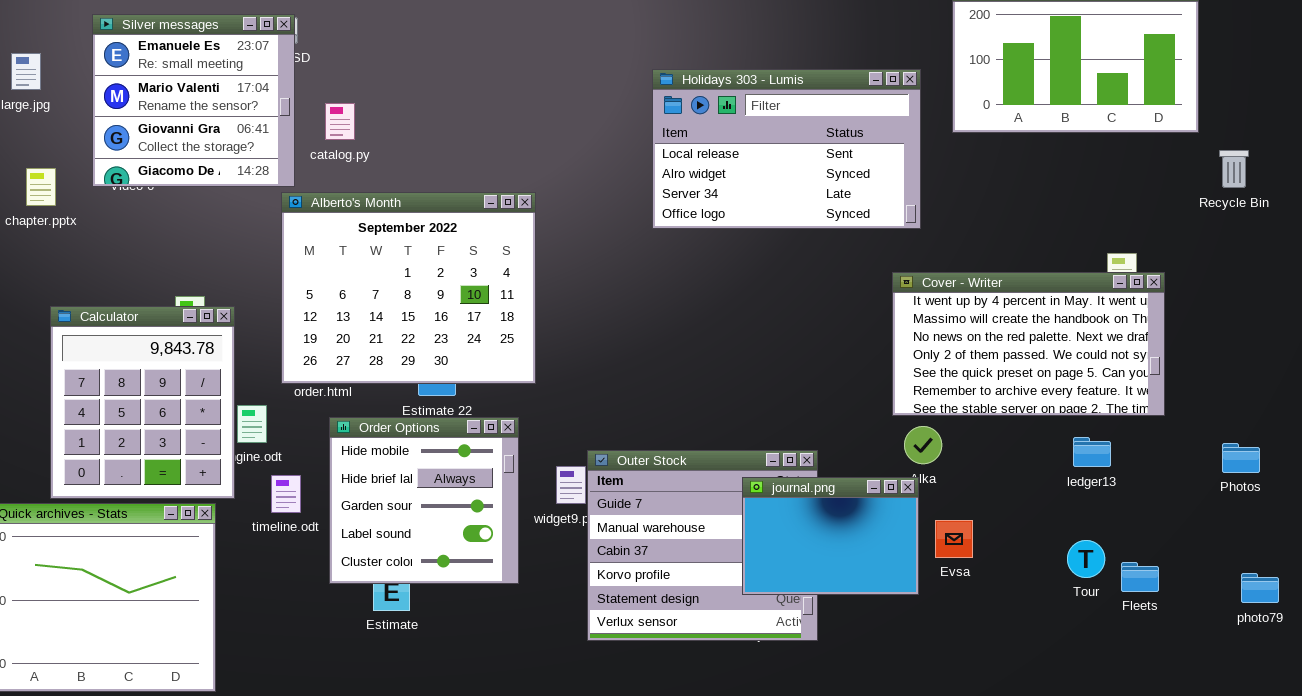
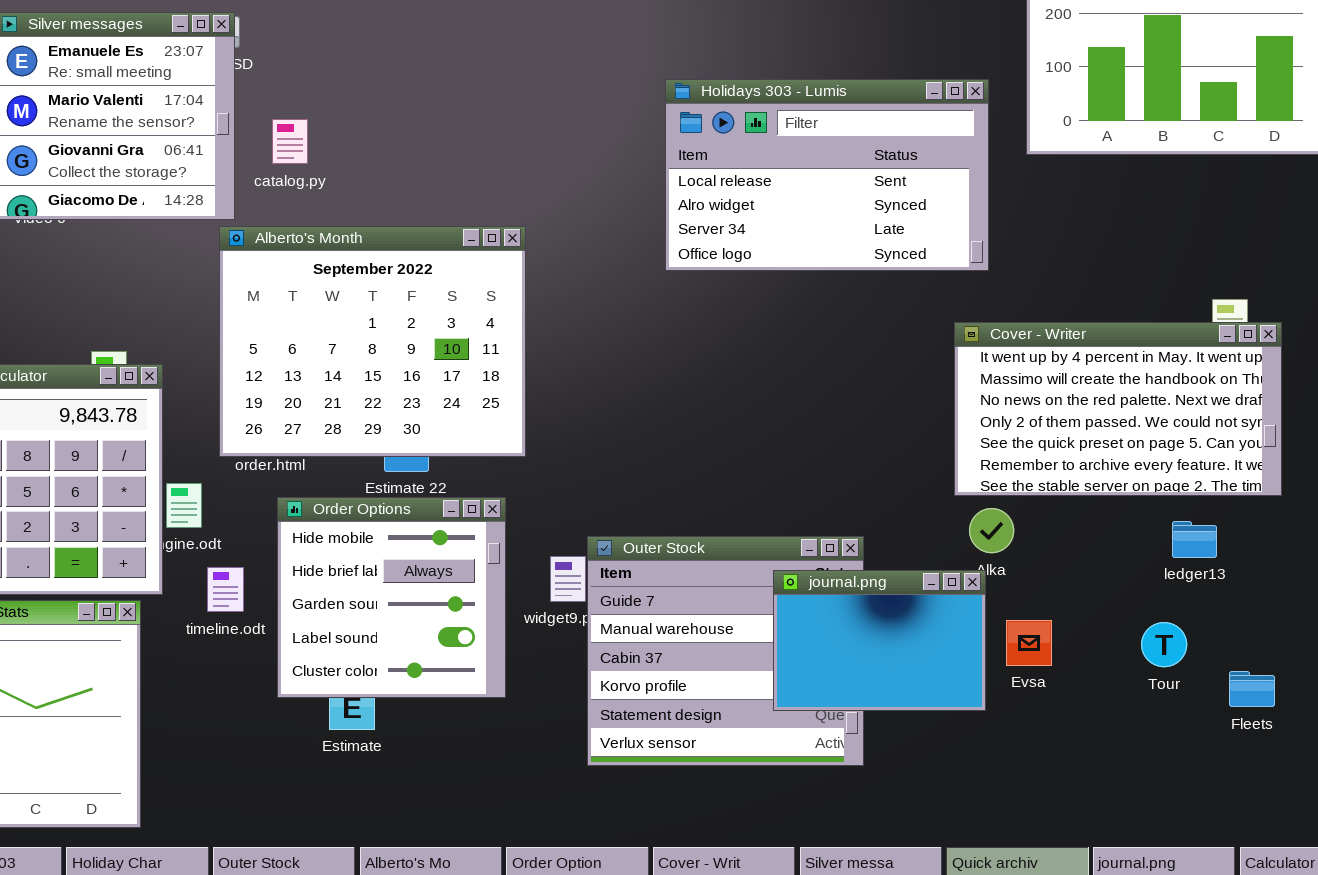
Tour: [1067,540,1105,578] -> [1141,622,1187,667], moved

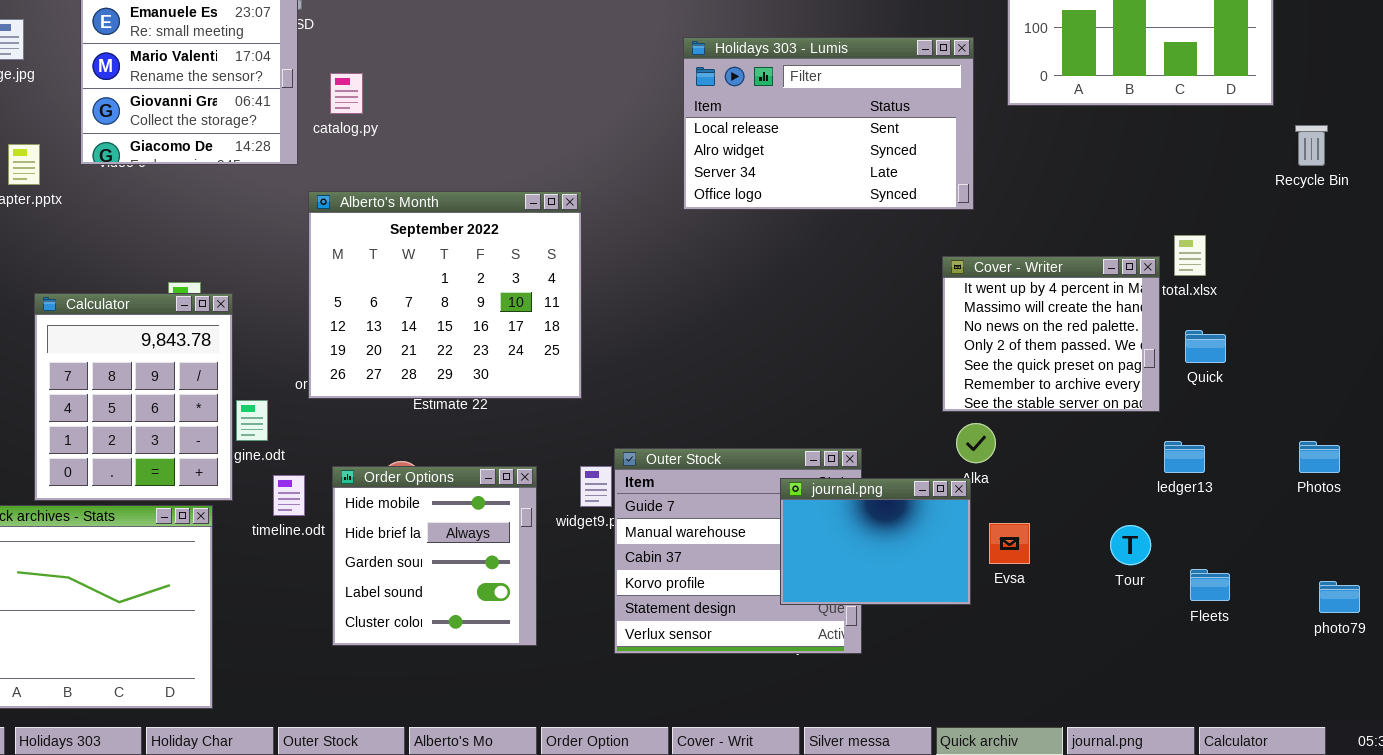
Alberto's Month: [219,226,526,457] -> [308,191,582,399], moved
Cover - Writer: [954,322,1282,496] -> [942,256,1160,412], resized
Order Options: [277,497,506,698] -> [332,466,537,646], moved
ledger13: [1172,521,1217,558] -> [1164,441,1205,473], moved

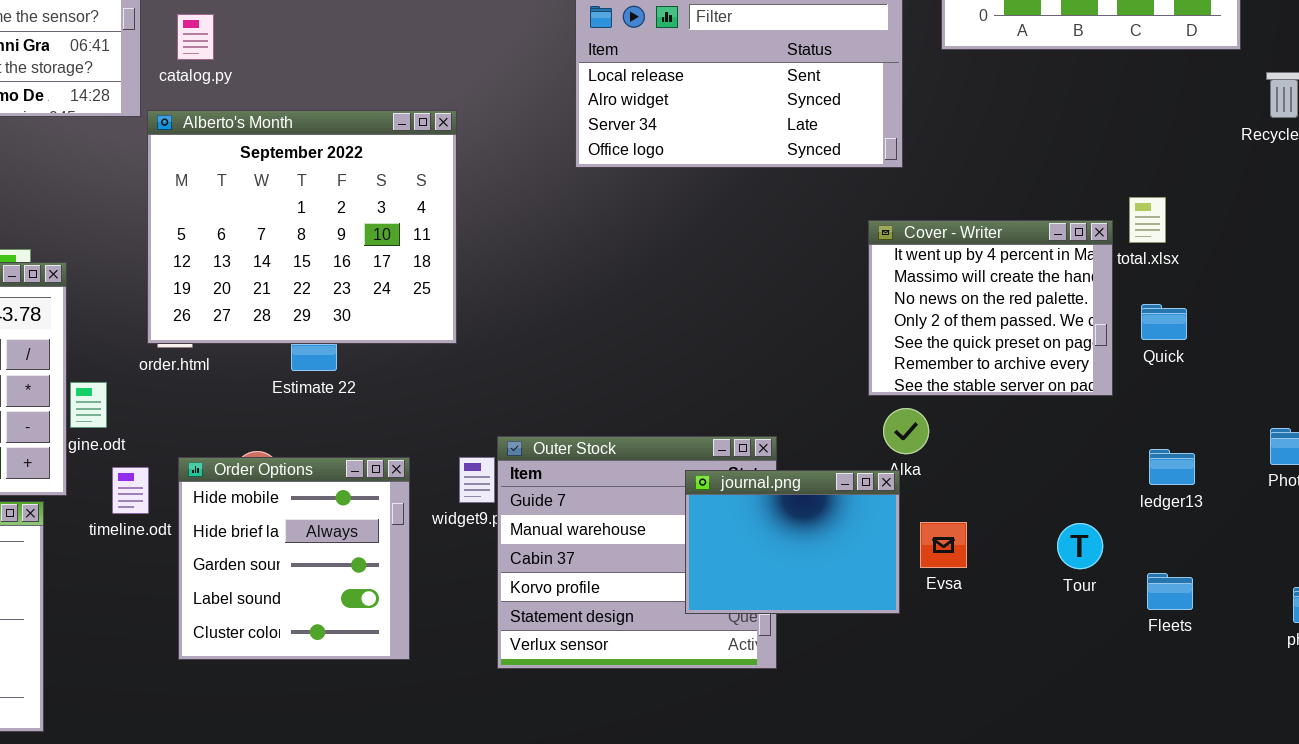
Alberto's Month: [308,191,582,399] -> [147,110,457,344], moved
ledger13: [1164,441,1205,473] -> [1149,449,1195,485], moved

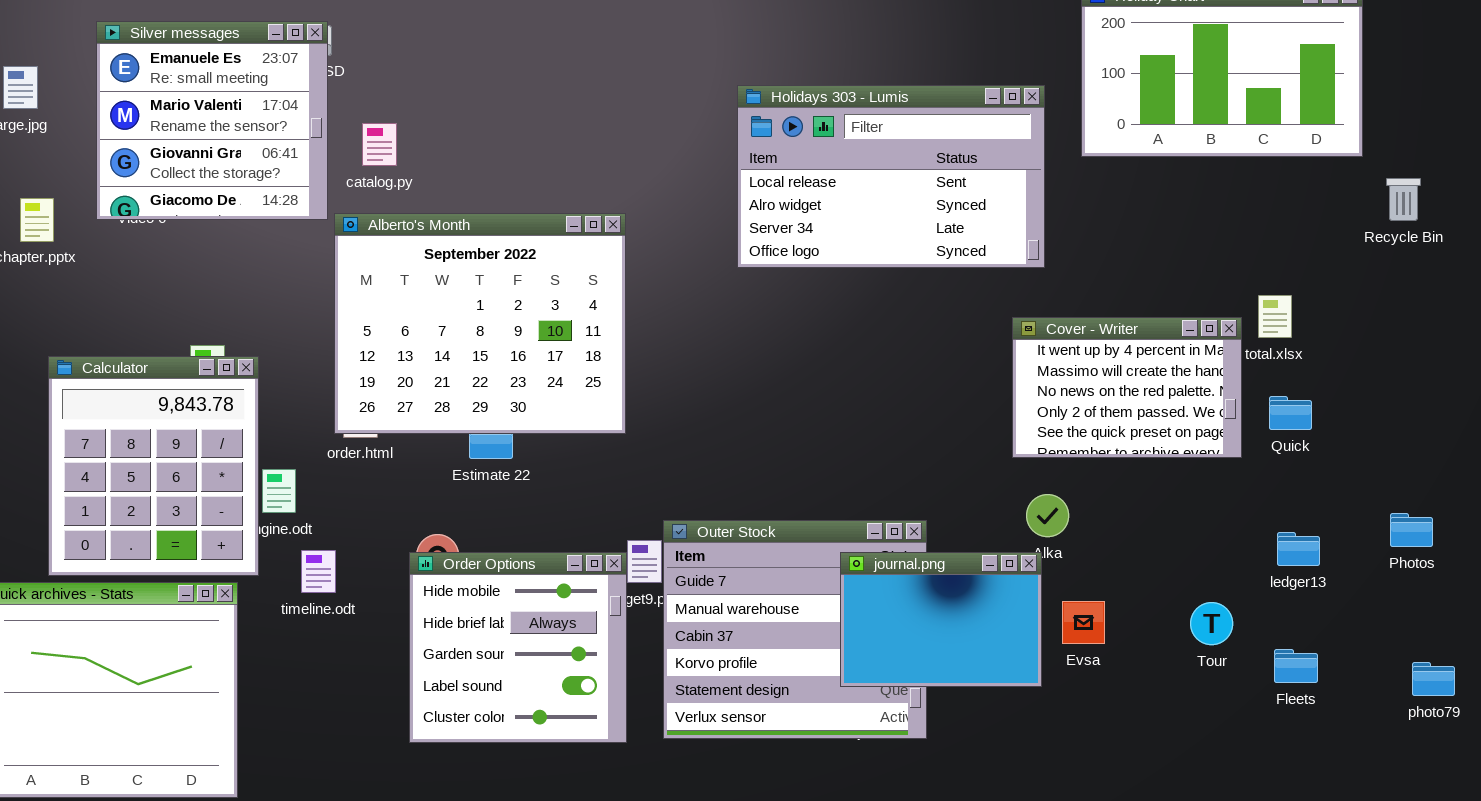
Cover - Writer: [868,220,1113,396] -> [1012,317,1242,458], resized
Order Options: [178,457,410,660] -> [409,552,627,743], moved

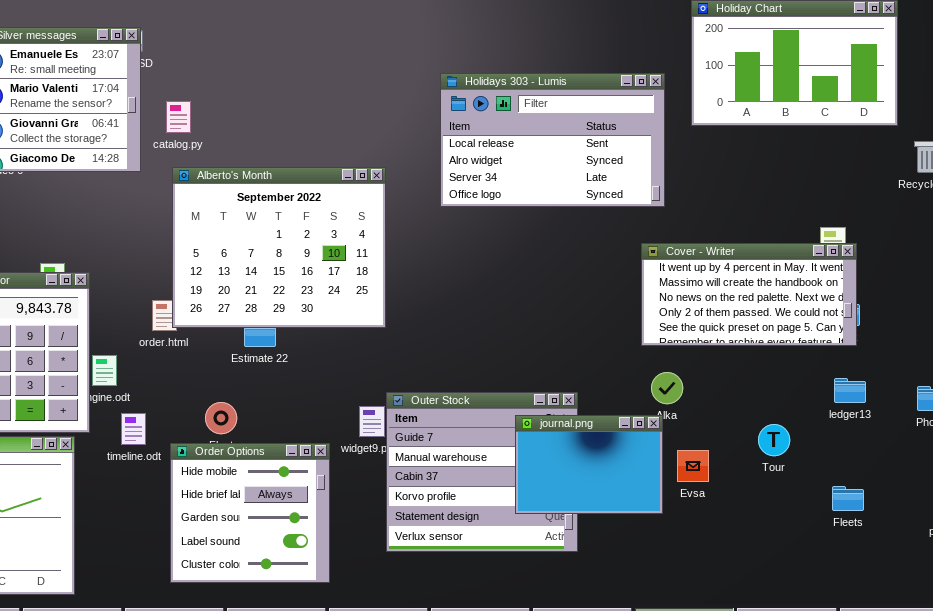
Alberto's Month: [334,213,626,434] -> [172,167,386,328], moved
Cover - Writer: [1012,317,1242,458] -> [641,243,857,346], resized
ledger13: [1277,532,1320,566] -> [834,378,866,403], moved
Order Options: [409,552,627,743] -> [170,443,330,583], moved
Tour: [1190,602,1233,645] -> [758,424,790,456], moved

